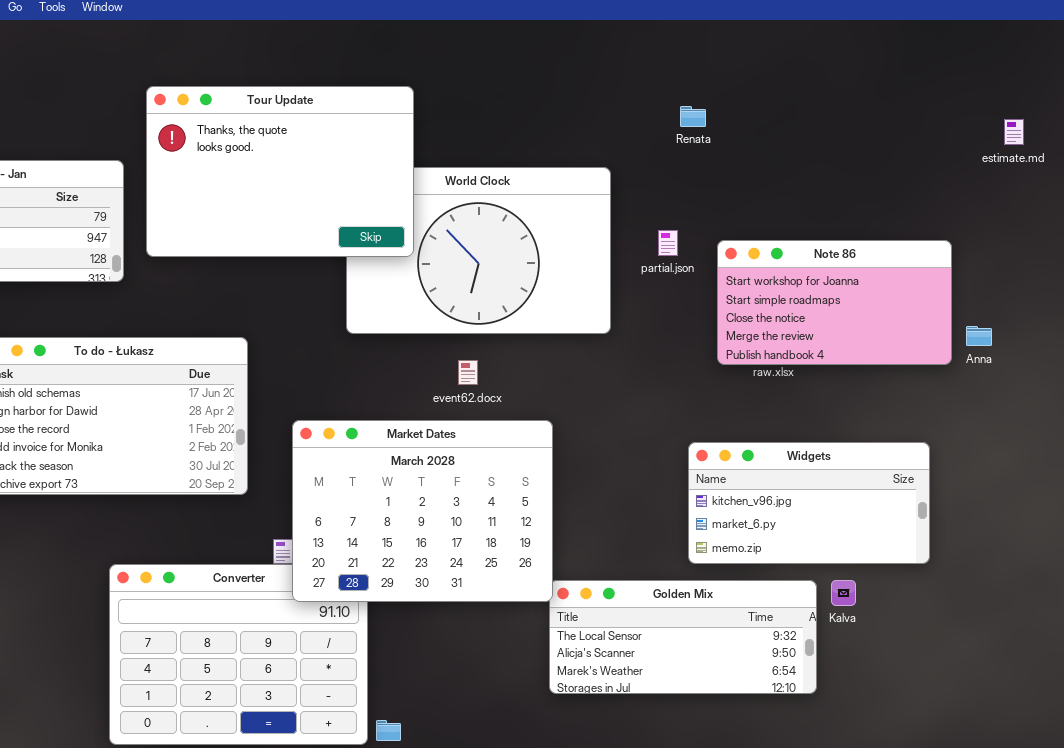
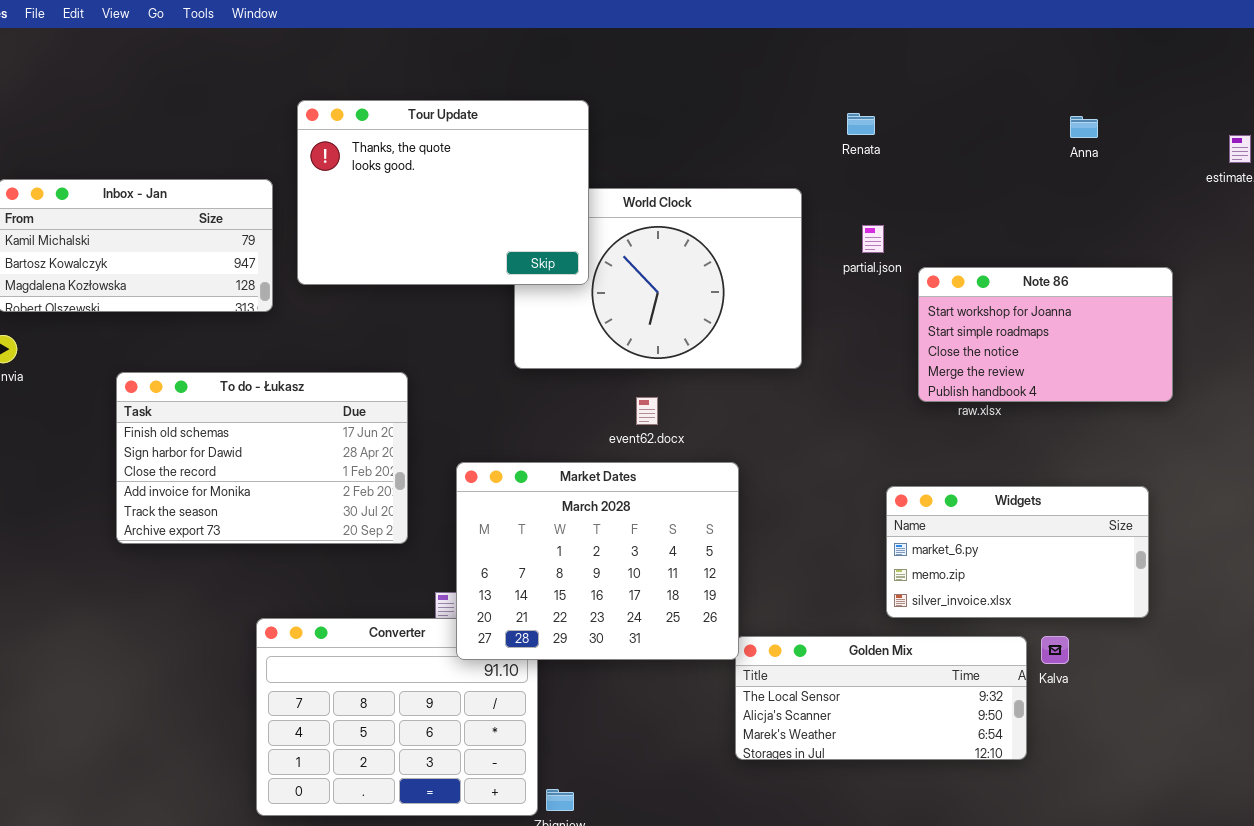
Renata: [680,106,706,127] -> [847,113,875,135], moved
partial.json: [658,230,678,256] -> [862,225,884,253], moved
Anna: [966,326,992,346] -> [1070,116,1098,138], moved
Widgets: [688,442,930,564] -> [886,486,1149,618], scrolled down 1 row

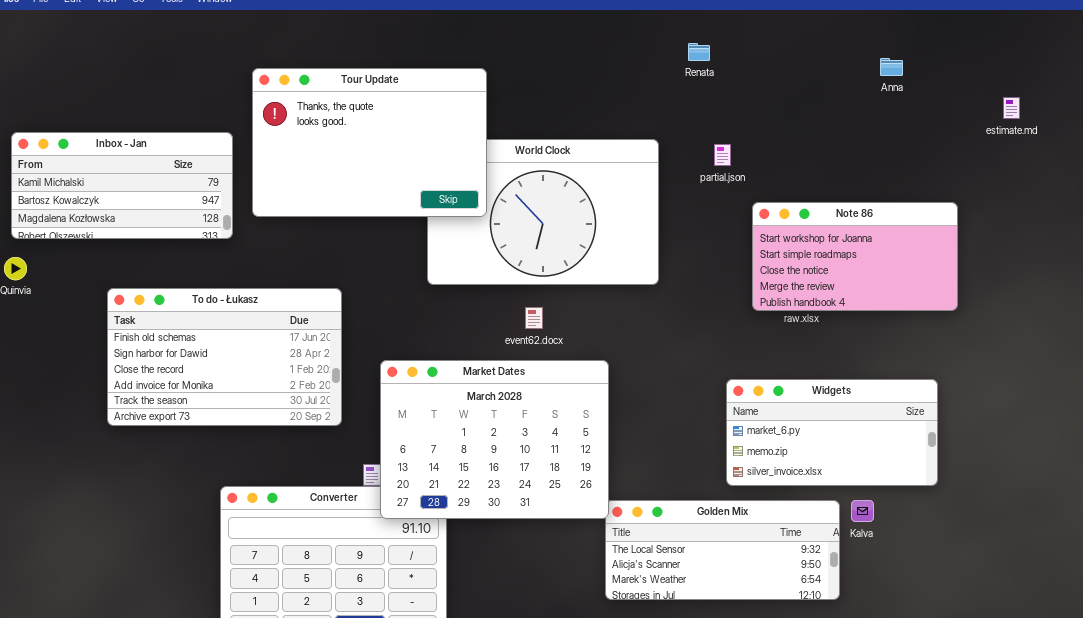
Renata: [847,113,875,135] -> [688,43,710,61], moved
Anna: [1070,116,1098,138] -> [880,58,903,76], moved
partial.json: [862,225,884,253] -> [714,144,731,166], moved

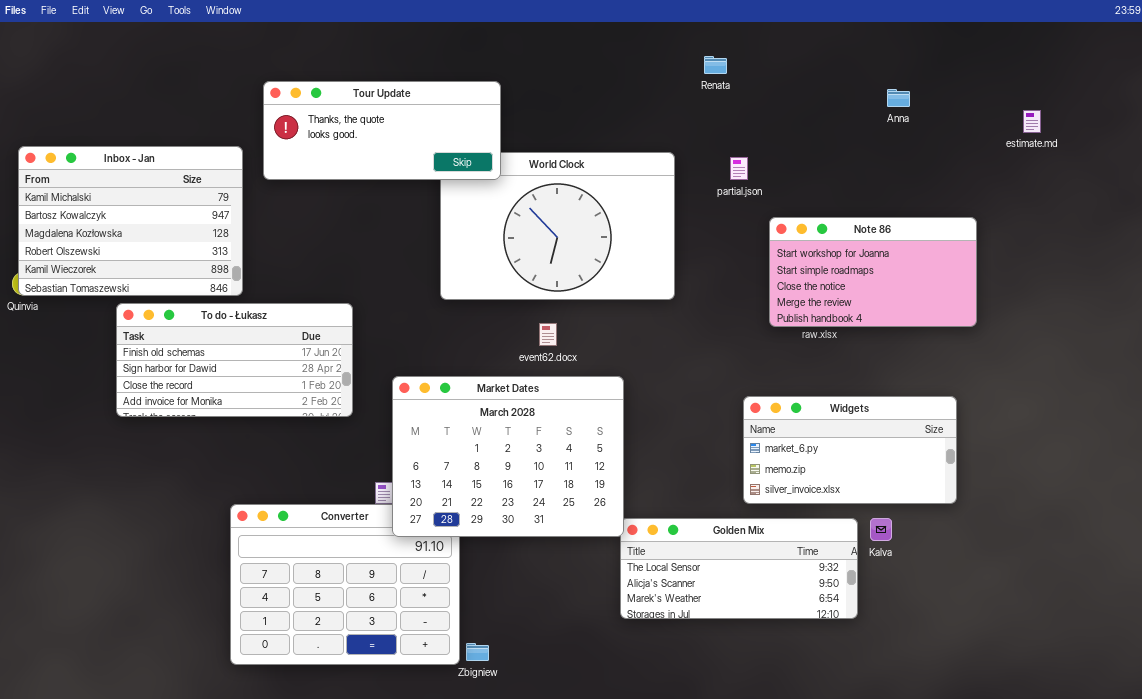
Anna: [880,58,903,76] -> [887,89,910,107], moved
Tour Update: [252,68,487,217] -> [263,81,501,180], resized
Inbox - Jan: [11,132,233,239] -> [18,146,243,296], resized
To do - Łukasz: [107,288,342,426] -> [116,303,353,417], resized

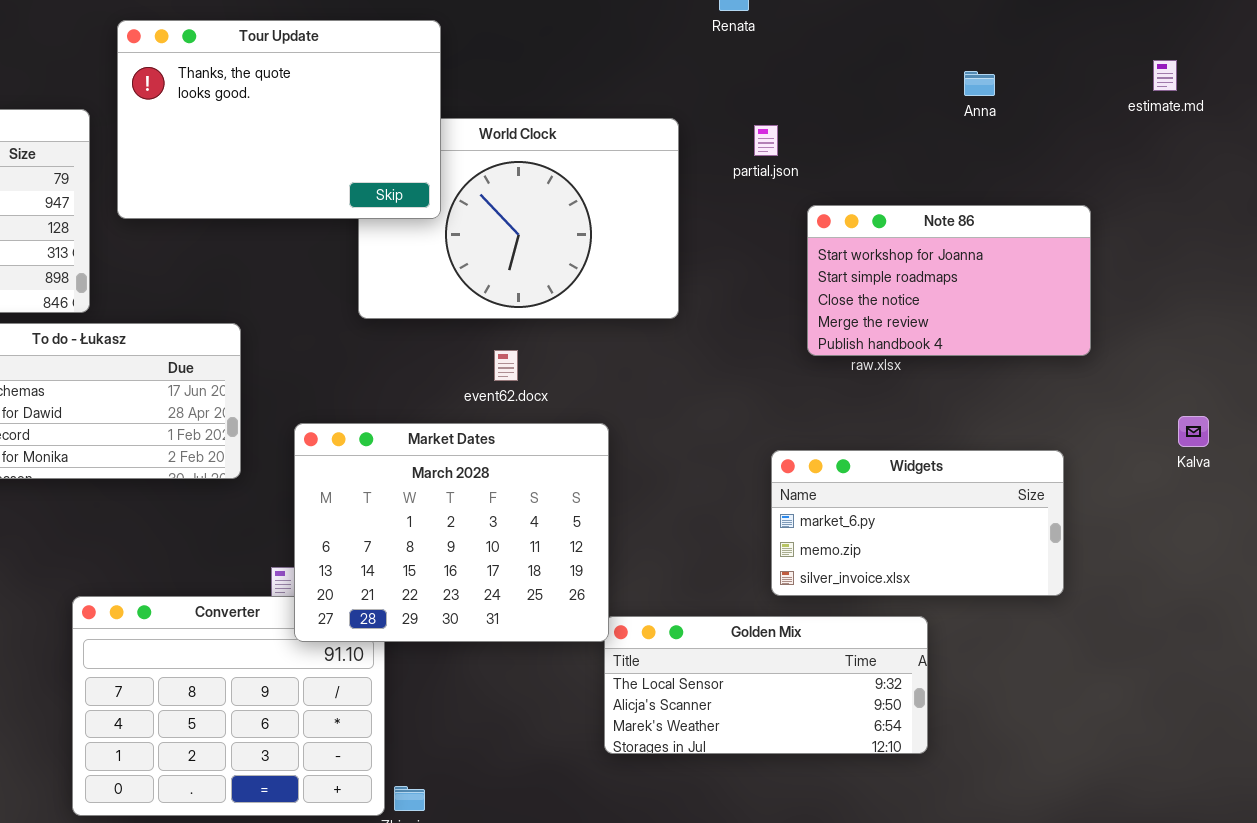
Tour Update: [263,81,501,180] -> [117,20,441,219], resized
Anna: [887,89,910,107] -> [964,71,995,96], moved
Kalva: [870,518,892,541] -> [1178,416,1209,447], moved

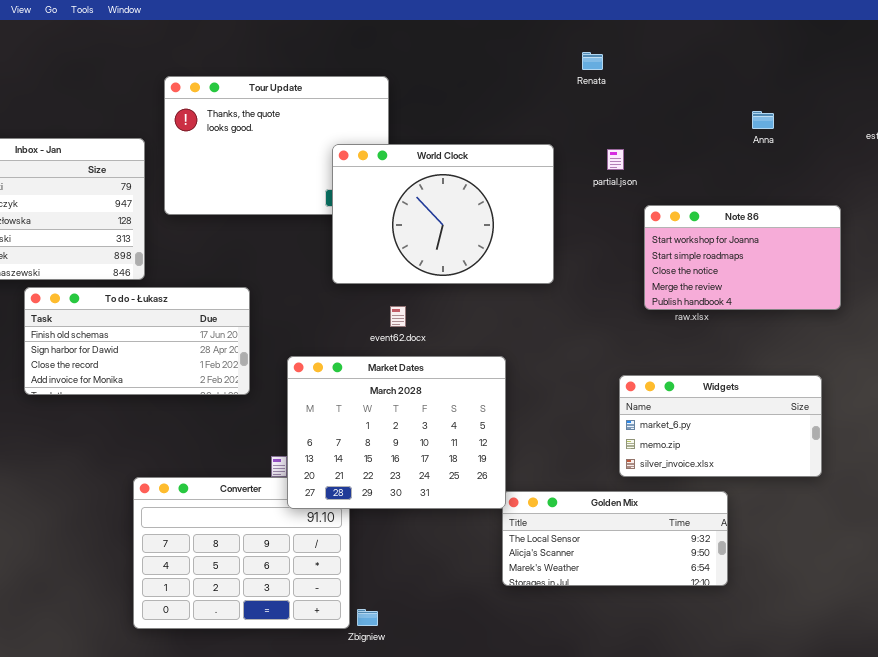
World Clock: [358,118,679,319] -> [332,144,554,284], raised
event62.docx: [494,350,518,381] -> [390,306,406,327], moved

